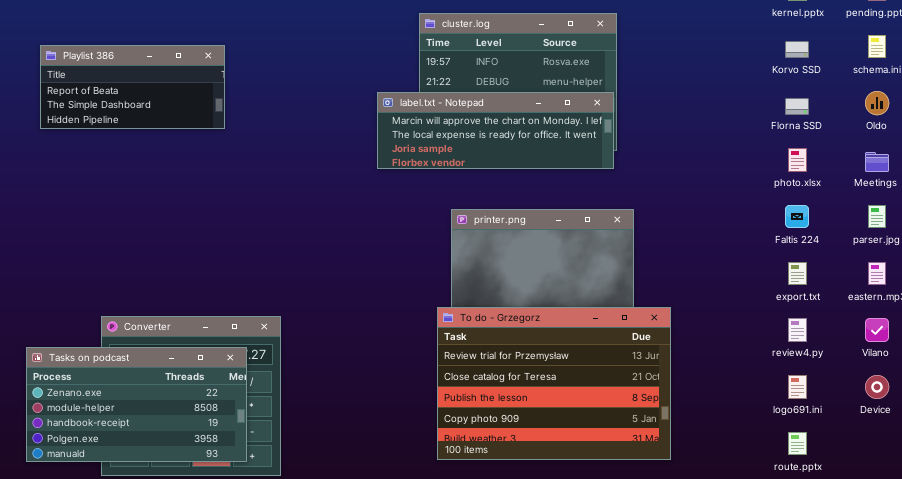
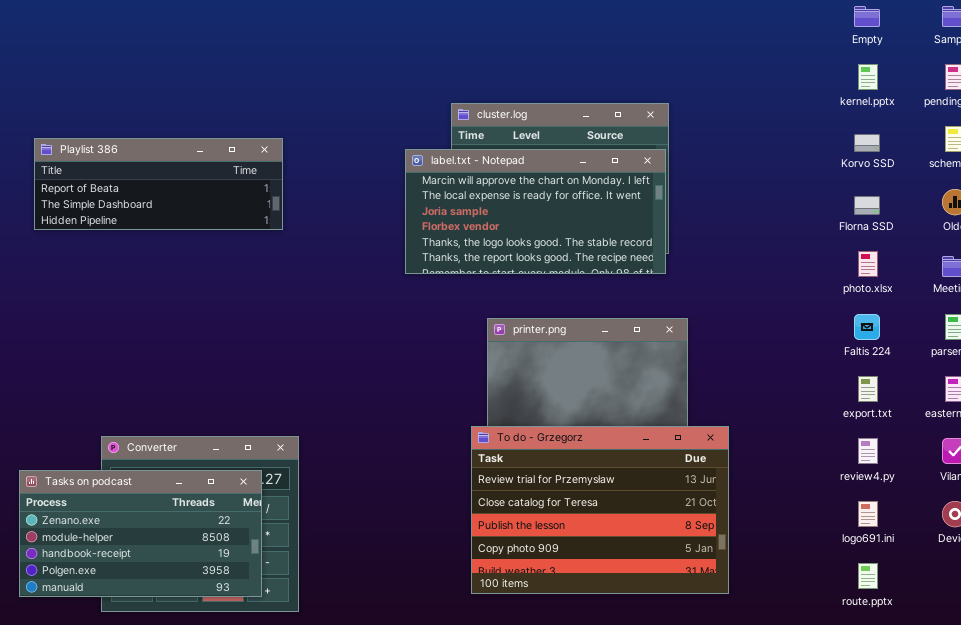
Playlist 386: [40,45,225,129] -> [34,138,283,230], resized
label.txt - Notepad: [377,92,614,169] -> [405,149,666,274], resized

